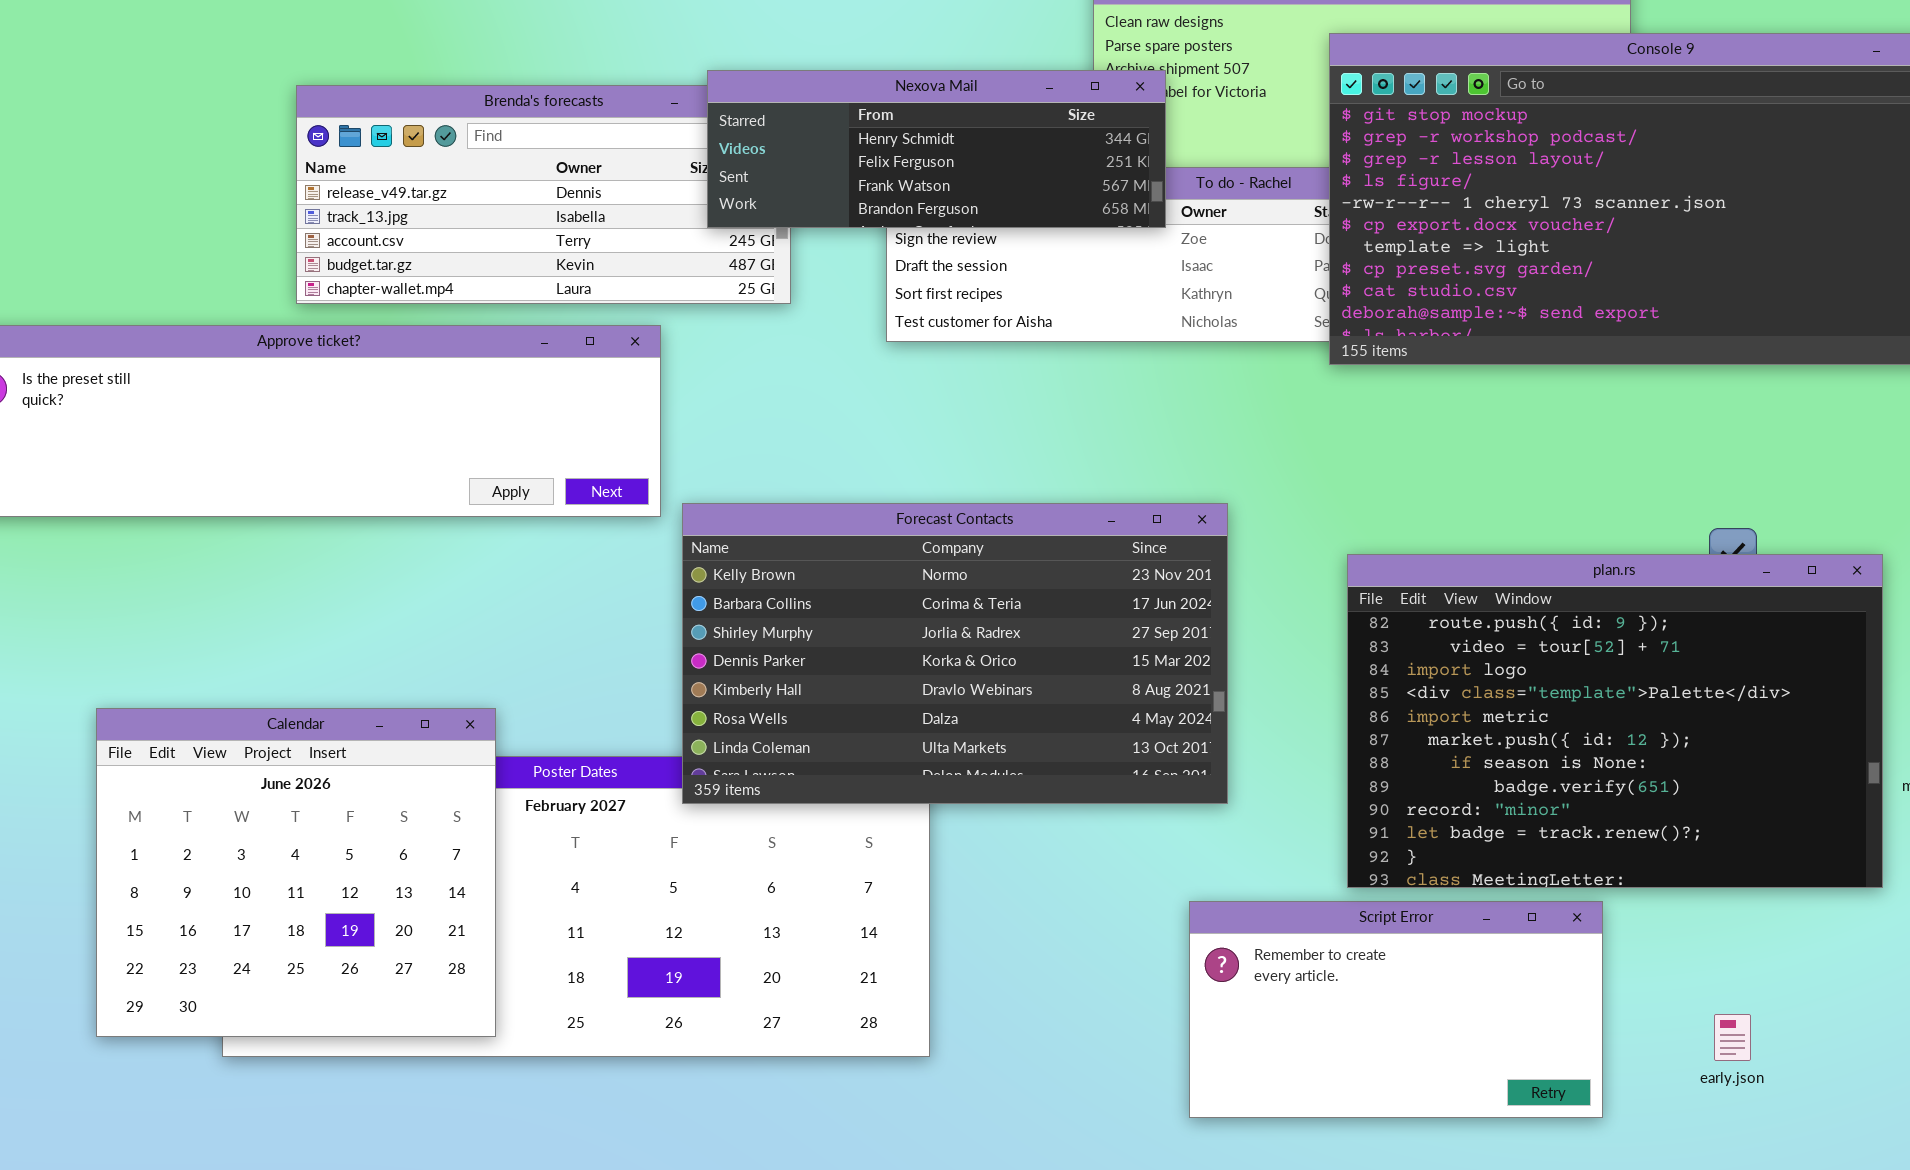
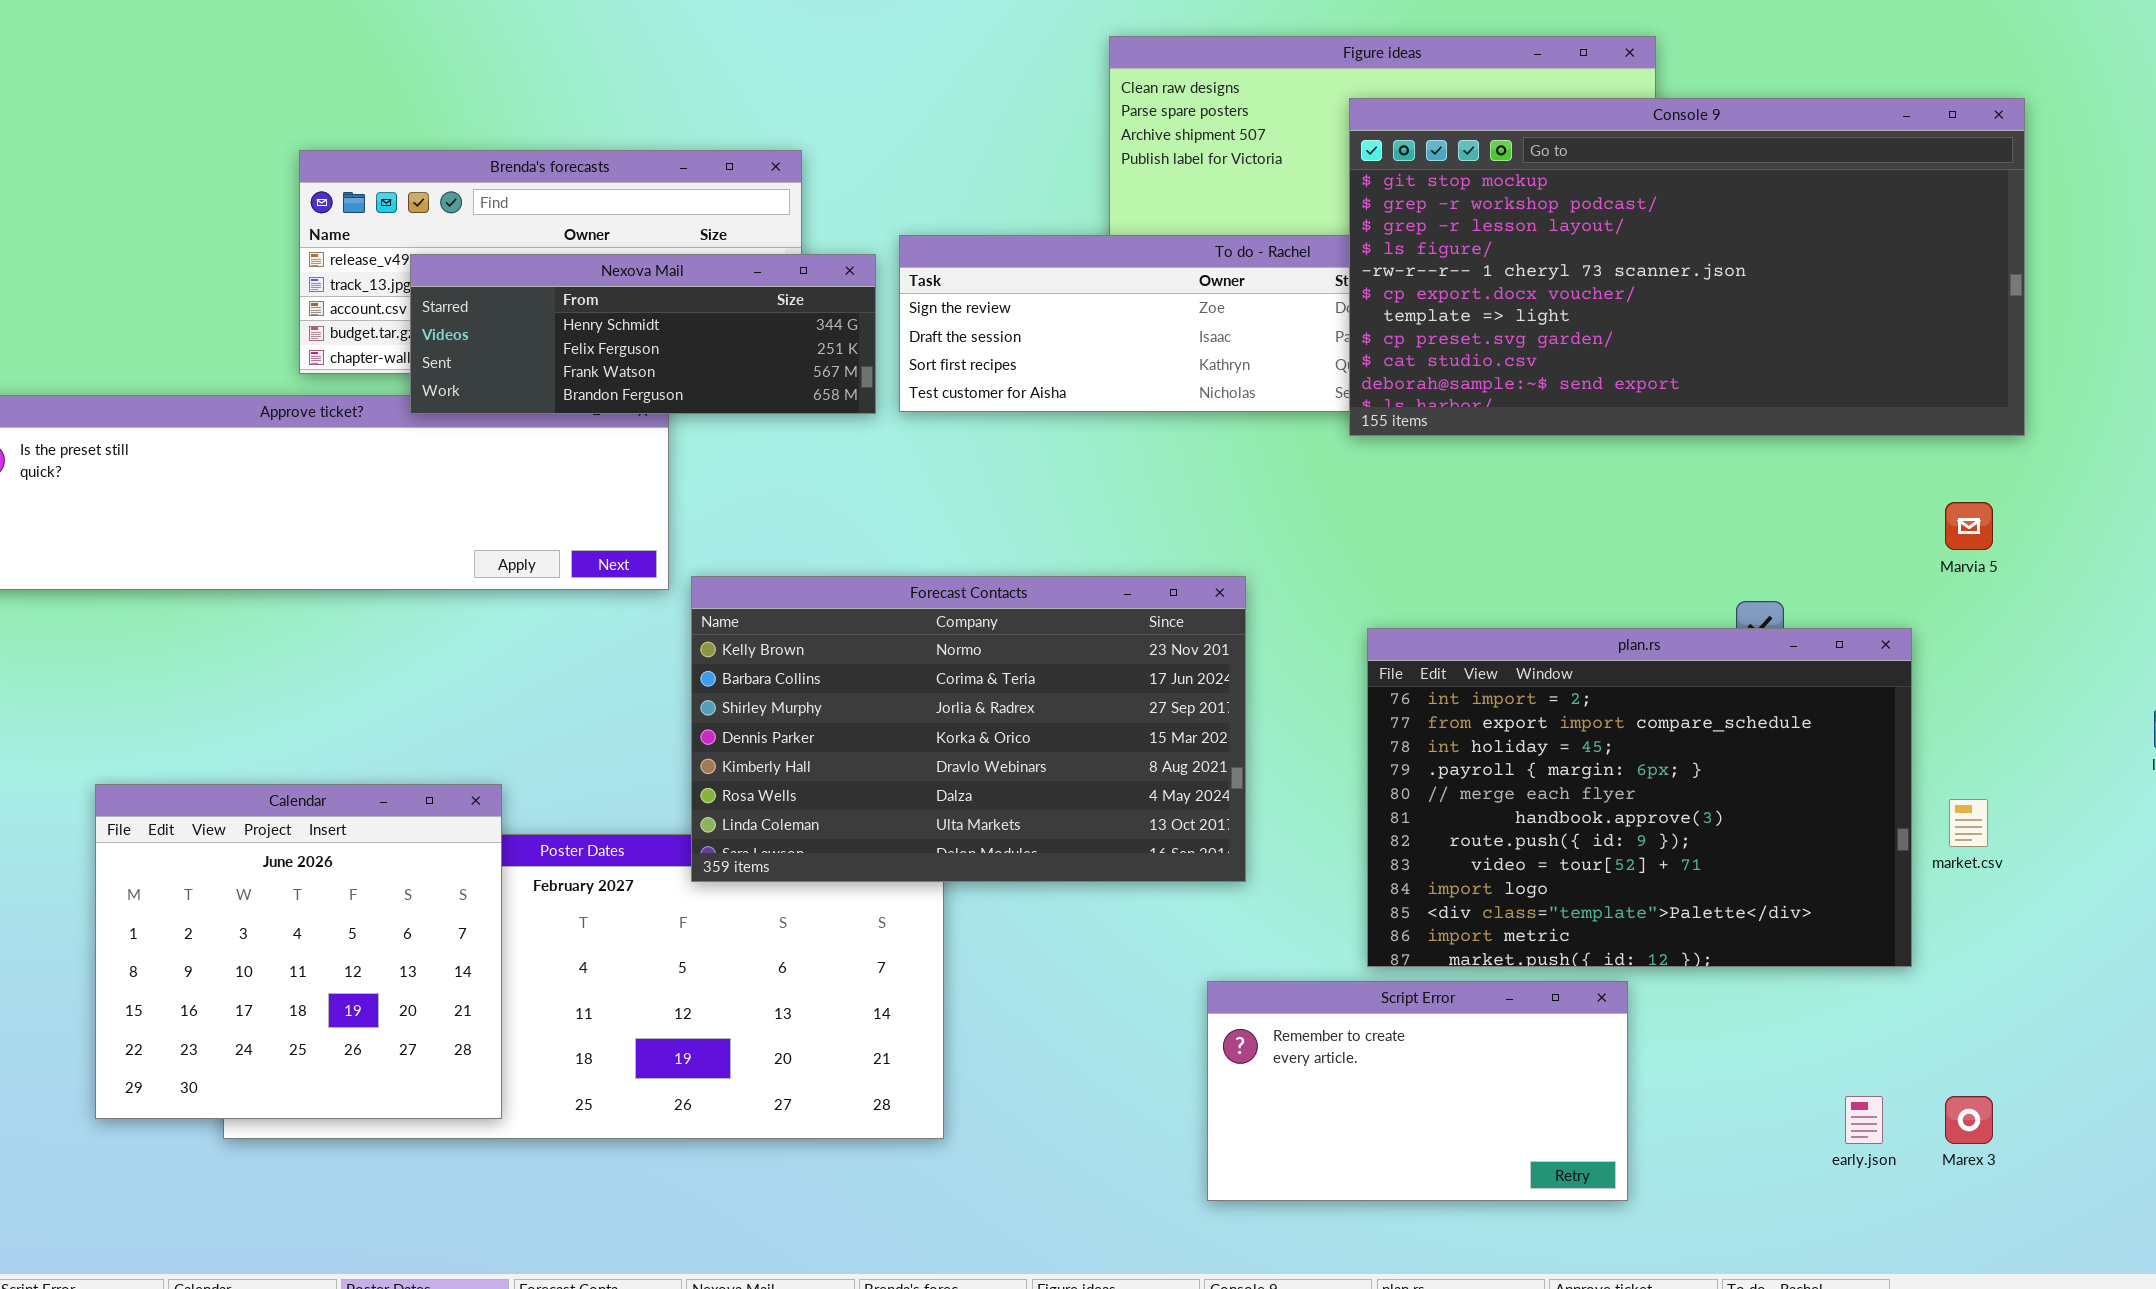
Nexova Mail: [707,70,1166,228] -> [410,254,876,414], moved
plan.rs: [1347,554,1883,888] -> [1367,628,1912,967], scrolled up 6 rows
early.json: [1714,1014,1751,1061] -> [1845,1096,1883,1144], moved

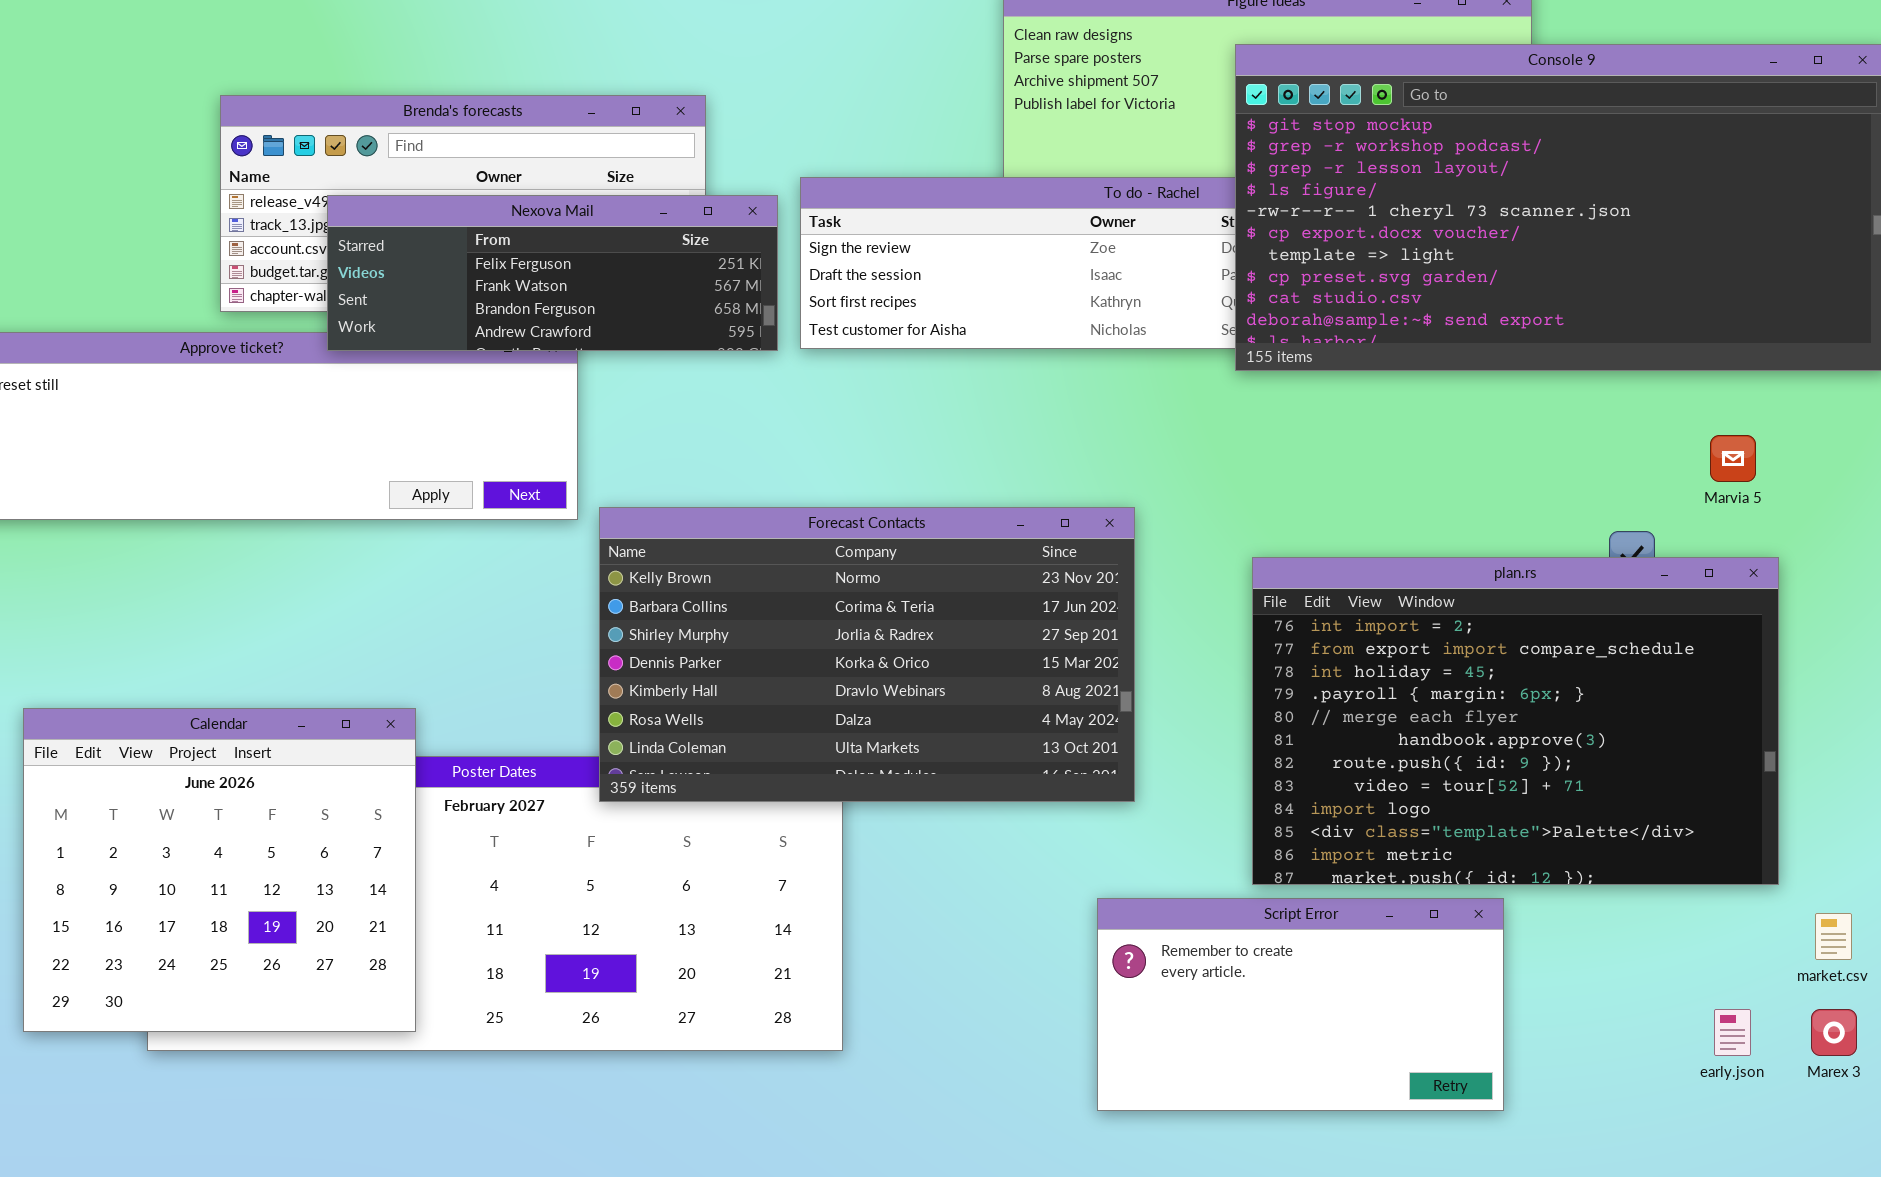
Nexova Mail: [410,254,876,414] -> [327,195,778,351], scrolled down 1 row
Marvia 5: [1945,502,1993,550] -> [1710,435,1756,482], moved
market.csv: [1949,799,1988,847] -> [1815,913,1852,960], moved

